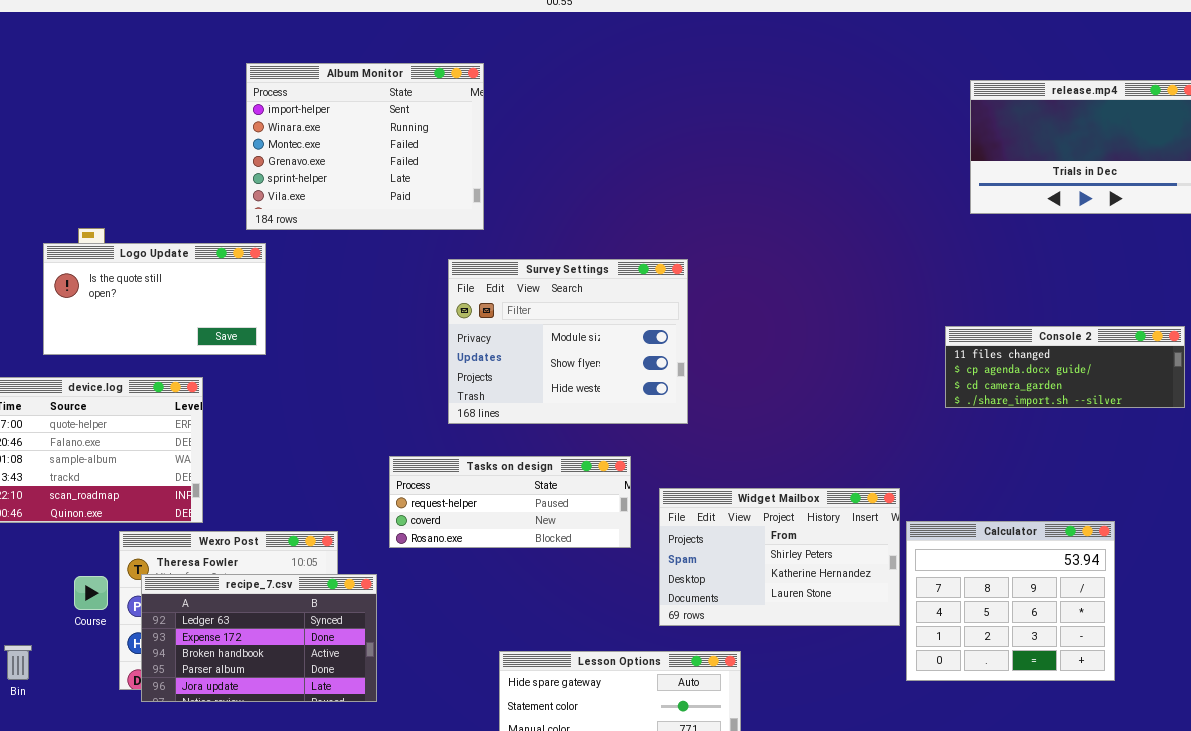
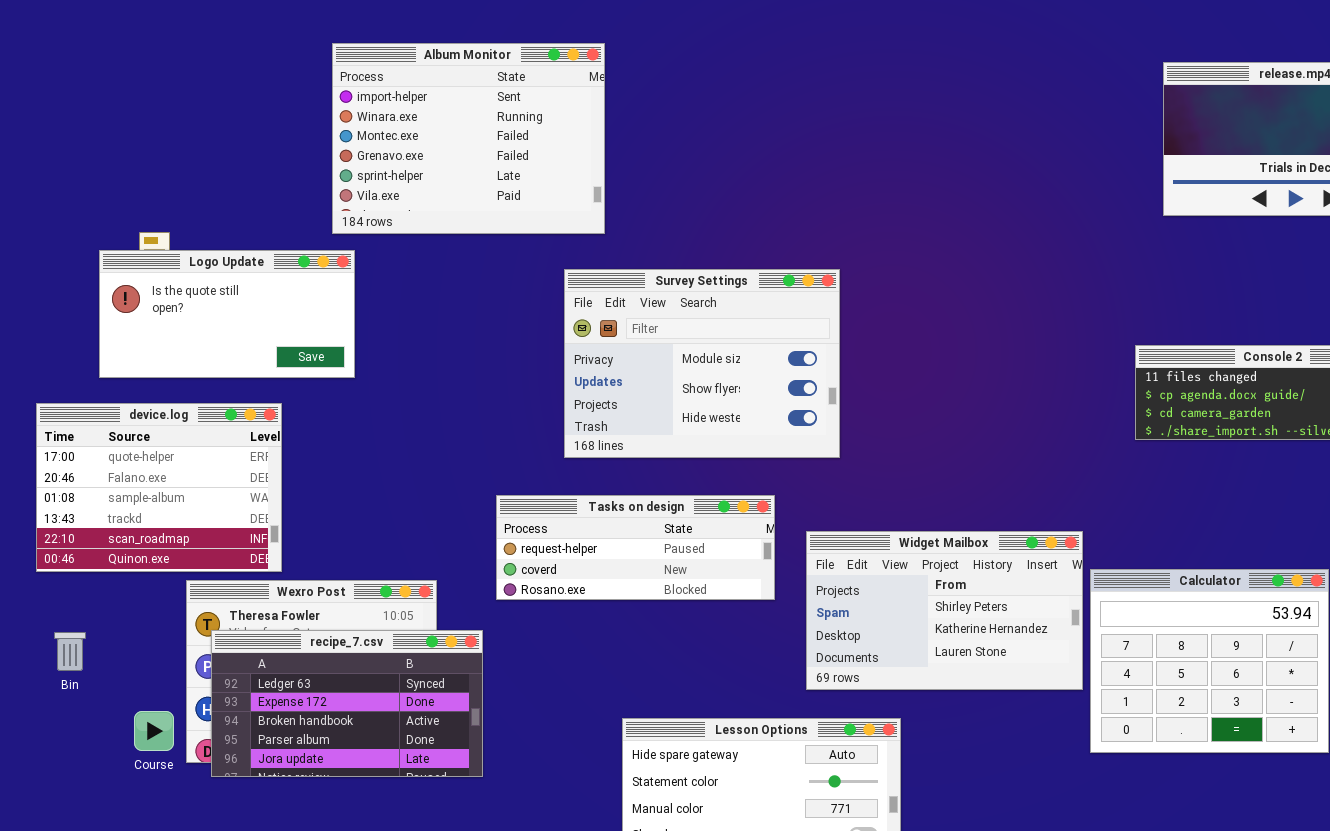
Course: [74,576,108,610] -> [134,711,174,751], moved
Bin: [4,645,32,680] -> [54,632,86,671], moved

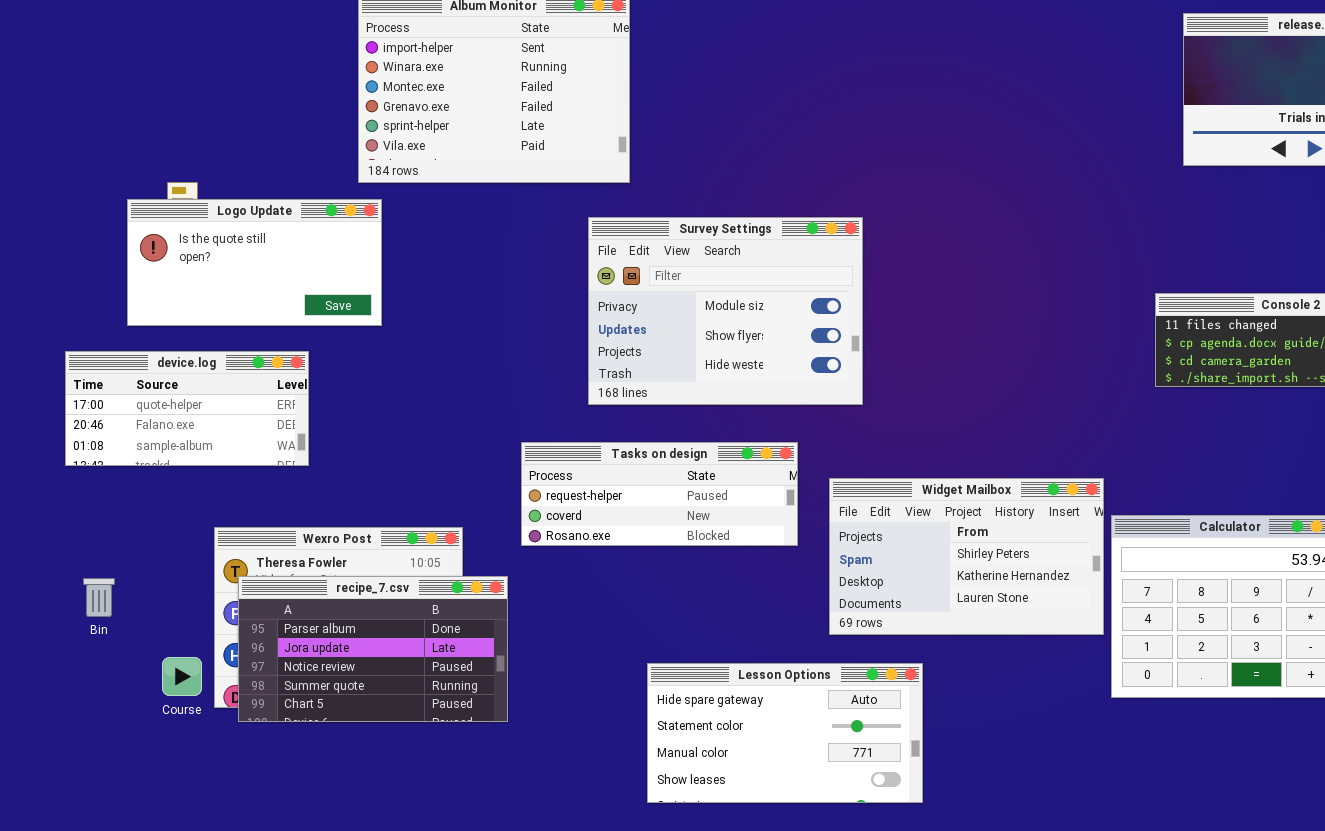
device.log: [36,403,282,572] -> [65,351,309,466], resized
recipe_7.csv: [211,630,483,777] -> [238,576,508,722], scrolled down 3 rows

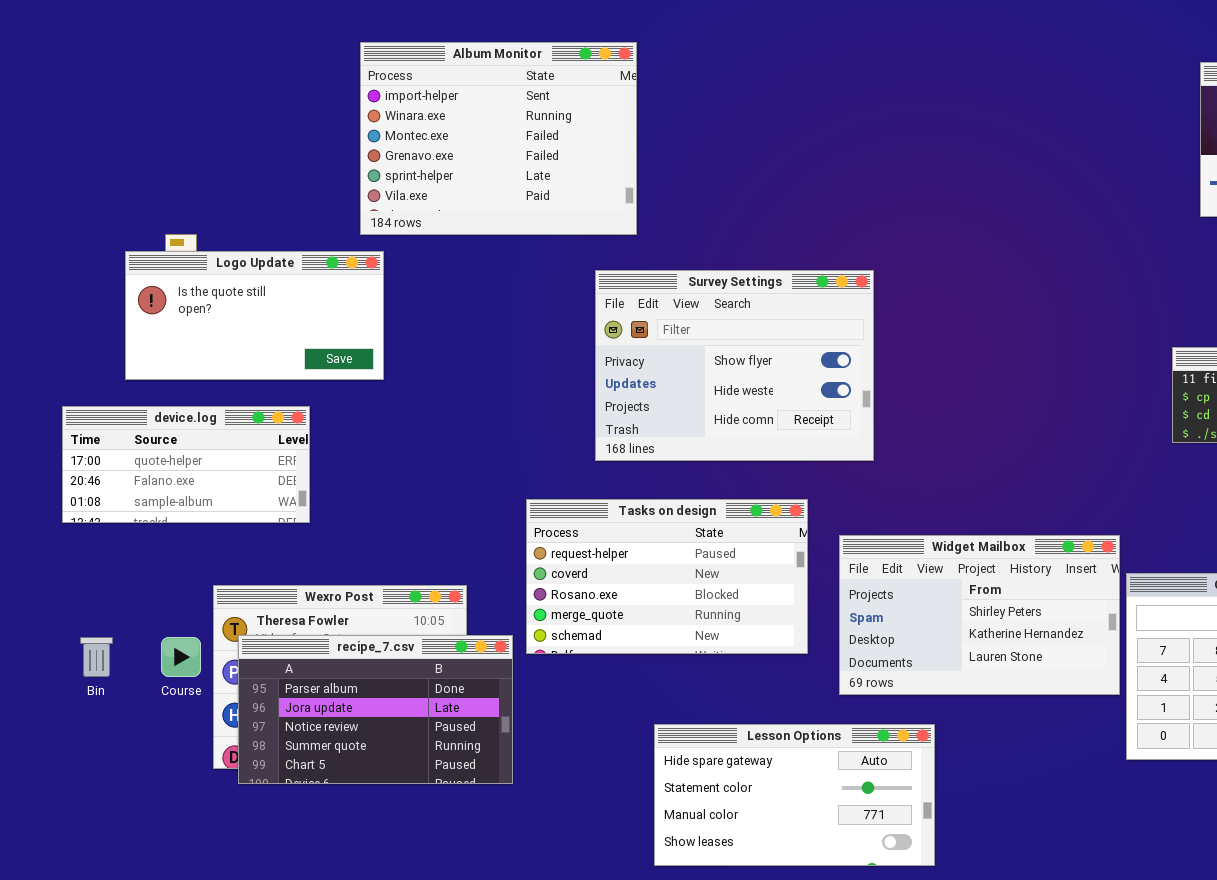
Survey Settings: [588,217,863,405] -> [595,270,874,461], scrolled down 1 row
Tasks on design: [521,442,798,546] -> [526,499,808,654], resized
Course: [162,657,202,696] -> [161,637,201,677], moved

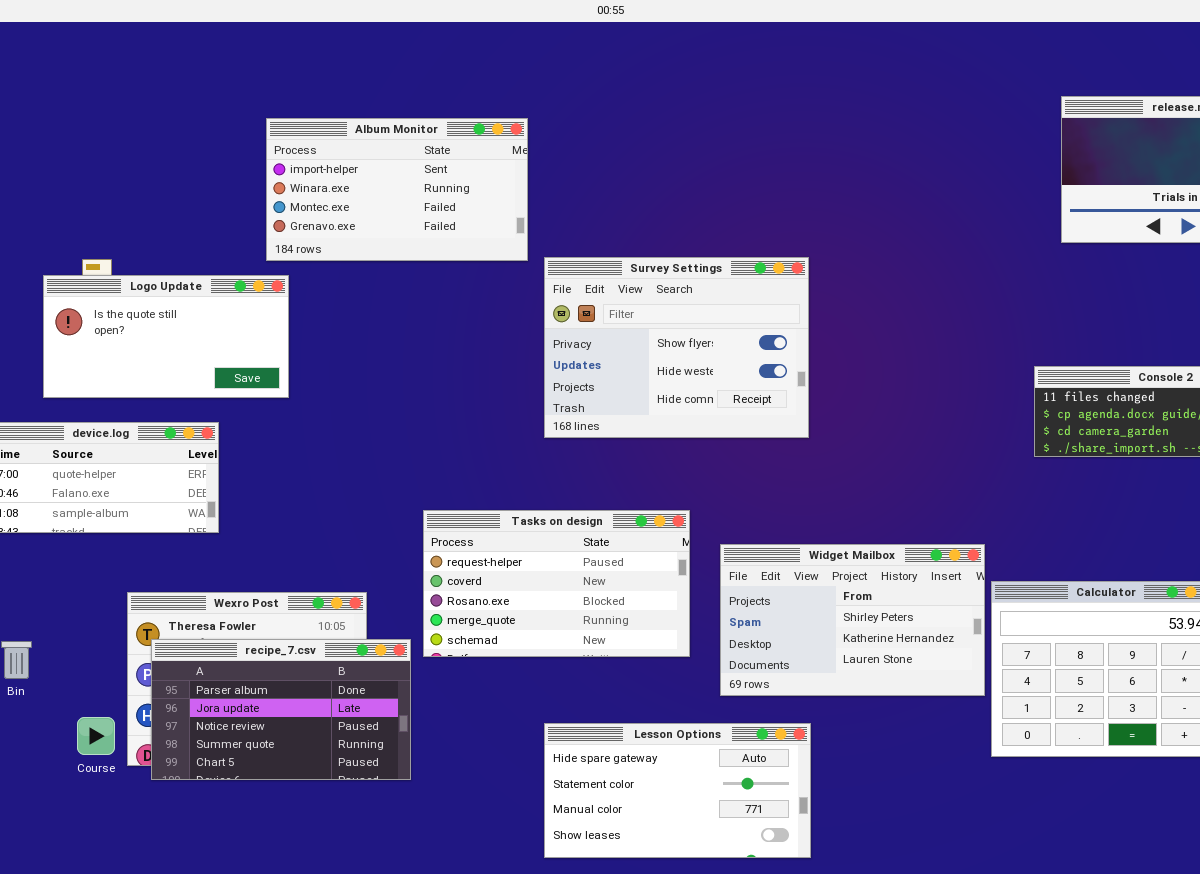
Album Monitor: [360,42,637,235] -> [266,118,528,261], resized
Survey Settings: [595,270,874,461] -> [544,257,809,438], moved
Course: [161,637,201,677] -> [77,717,115,755], moved

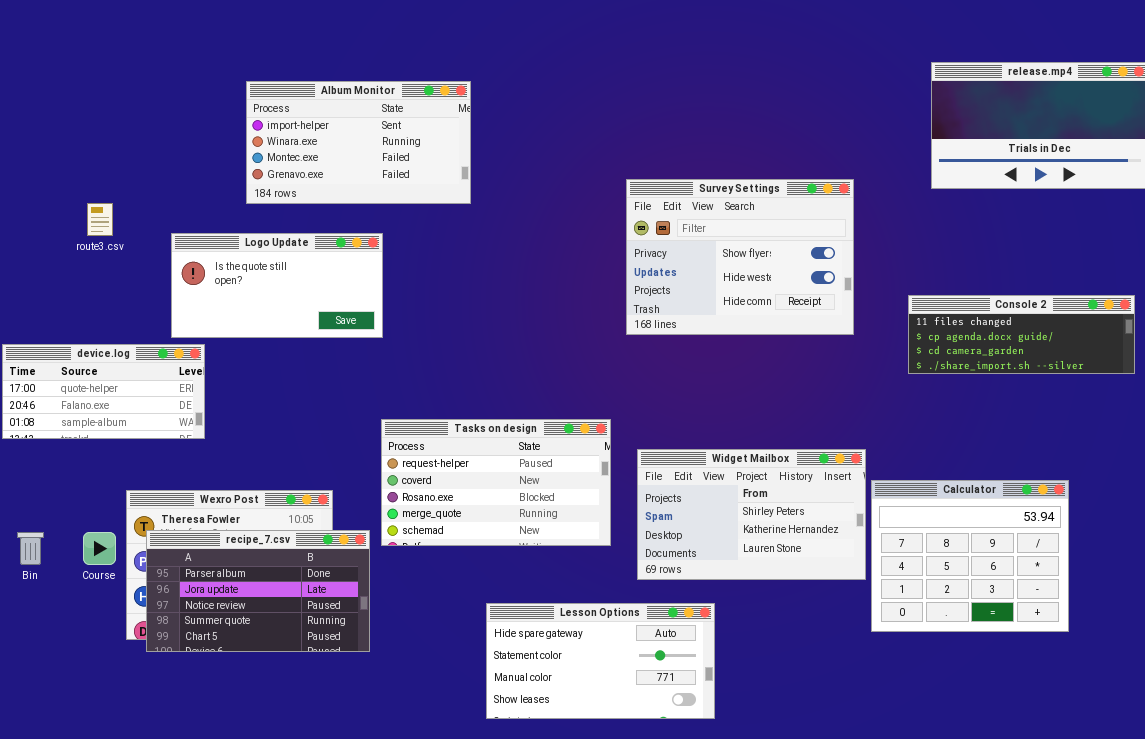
Survey Settings: [544,257,809,438] -> [626,179,854,335], moved
Logo Update: [43,275,289,398] -> [171,233,383,338], moved
Course: [77,717,115,755] -> [83,532,116,565], moved

